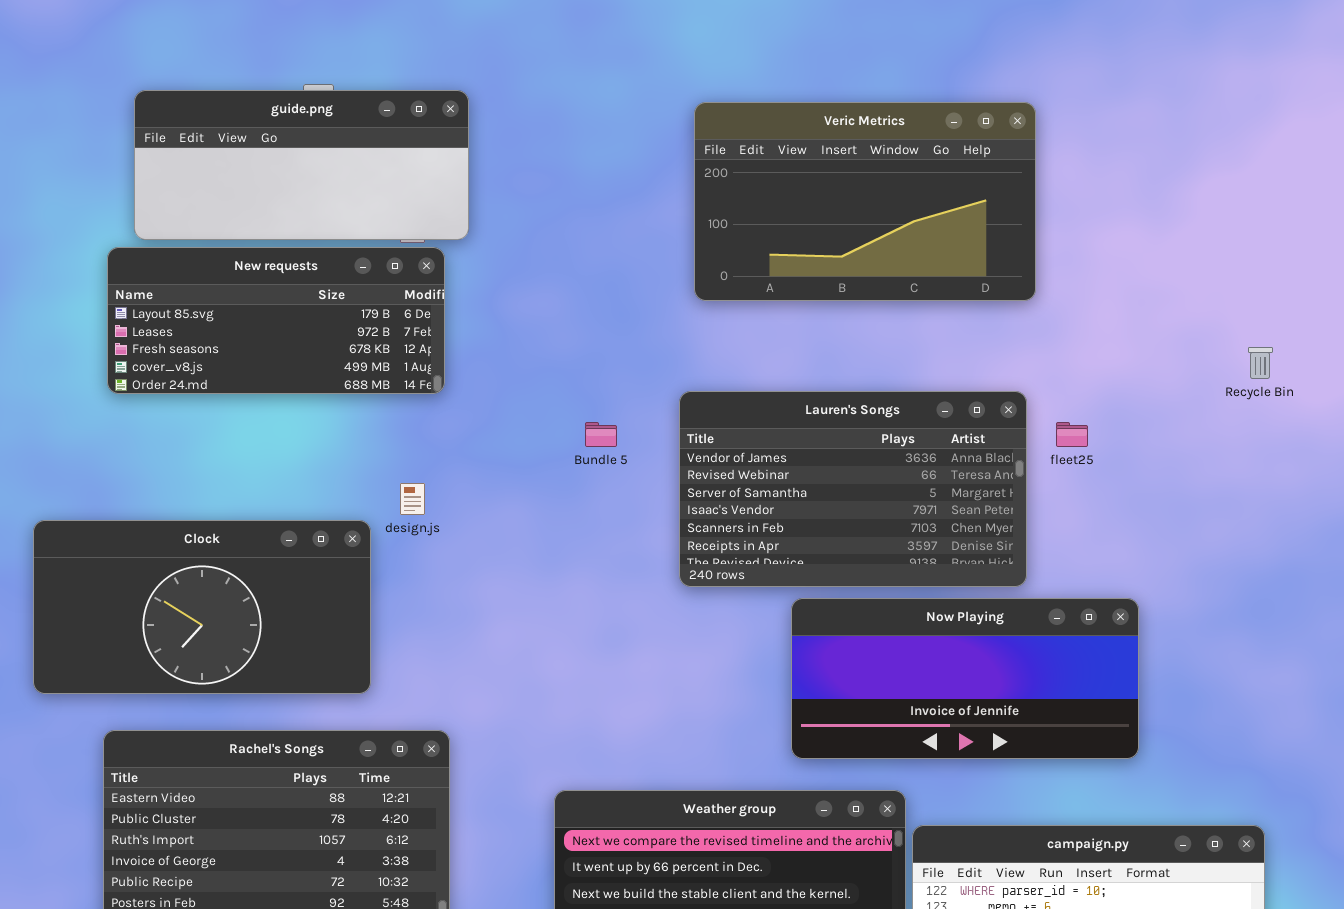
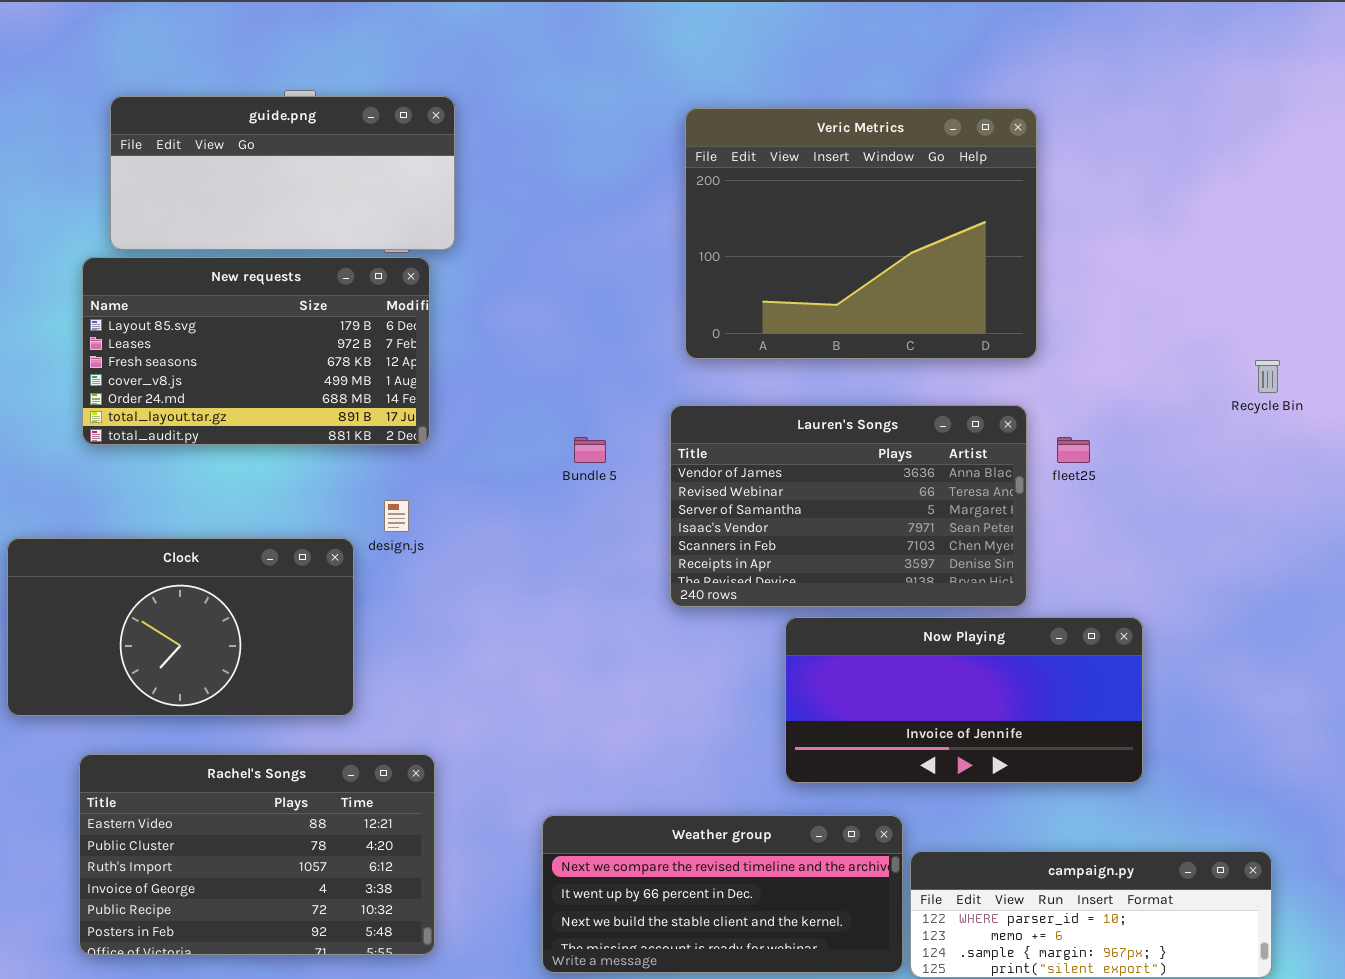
Veric Metrics: [694,102,1036,301] -> [685,108,1037,359], resized
New requests: [107,247,445,394] -> [82,257,430,445], resized

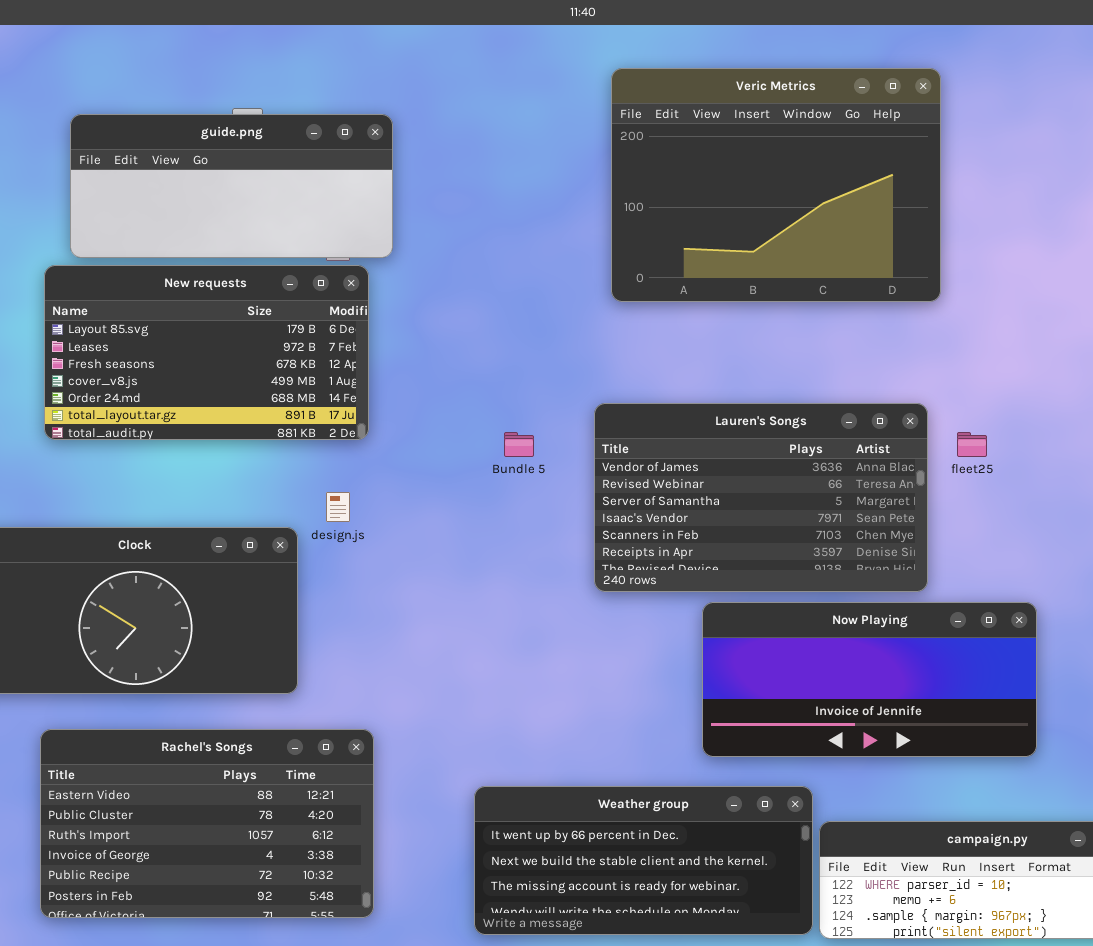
Veric Metrics: [685,108,1037,359] -> [611,68,941,302], moved
Weather group: [542,815,903,973] -> [474,786,813,935], scrolled down 1 row

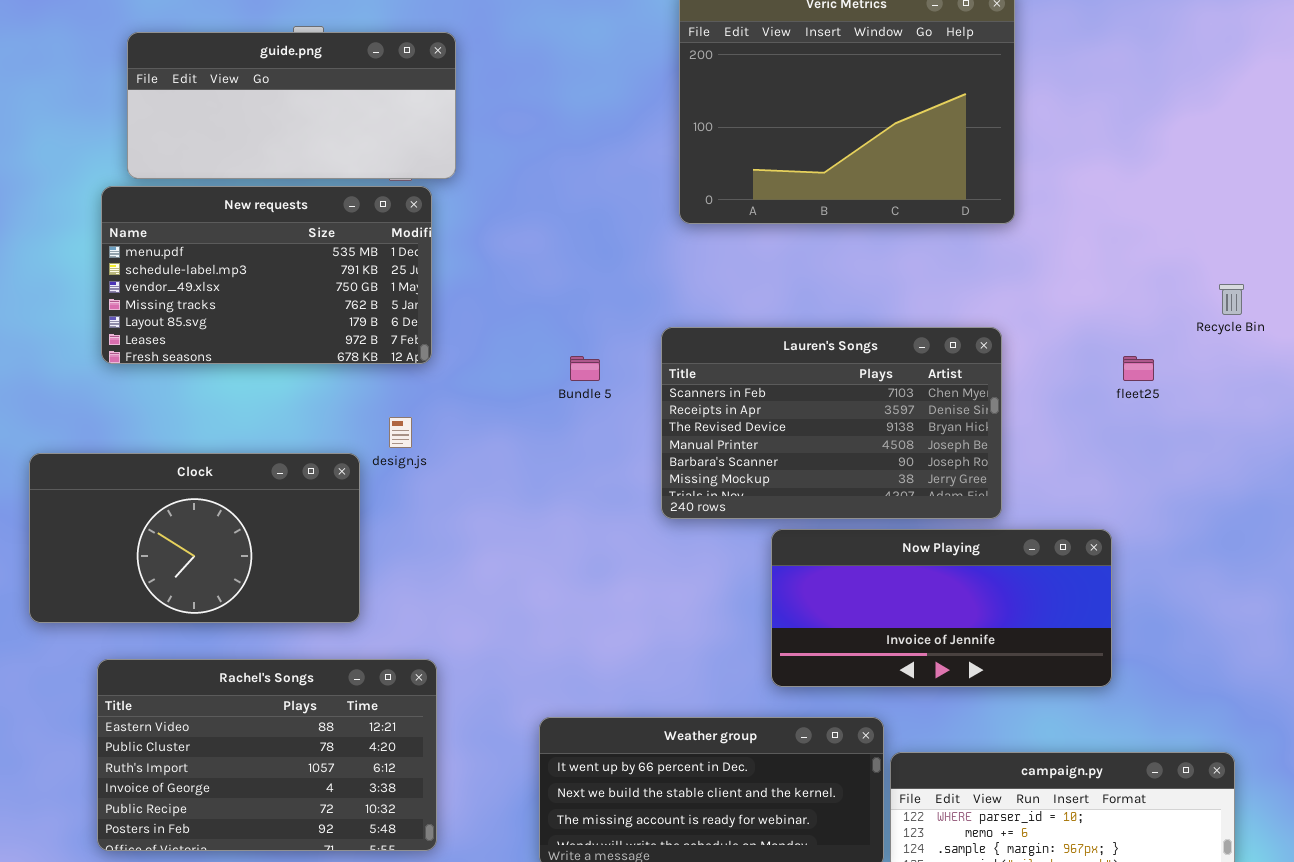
New requests: [44,265,369,440] -> [101,186,432,364], scrolled up 4 rows
Lauren's Songs: [594,403,928,592] -> [661,327,1002,519], scrolled down 4 rows
fleet25: [957,432,987,457] -> [1123,356,1154,381], moved

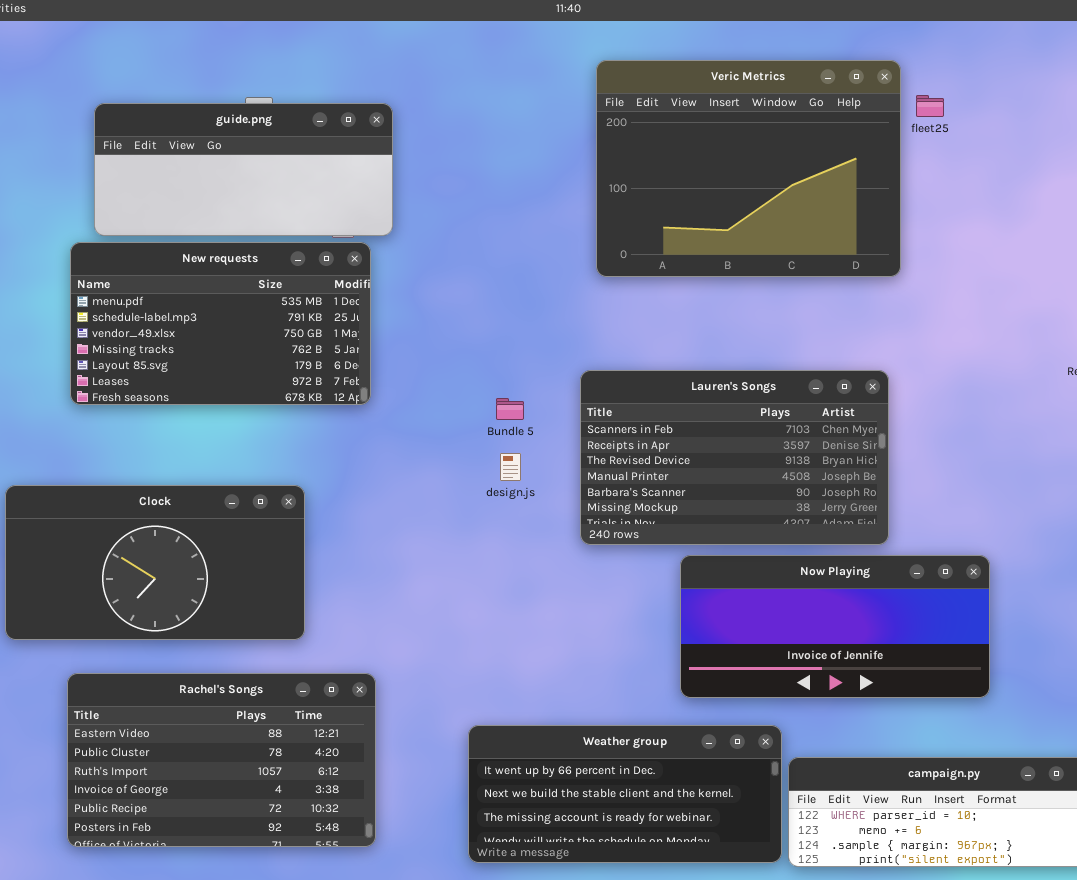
fleet25: [1123,356,1154,381] -> [916,95,944,117], moved
design.js: [389,417,412,448] -> [500,453,521,481], moved

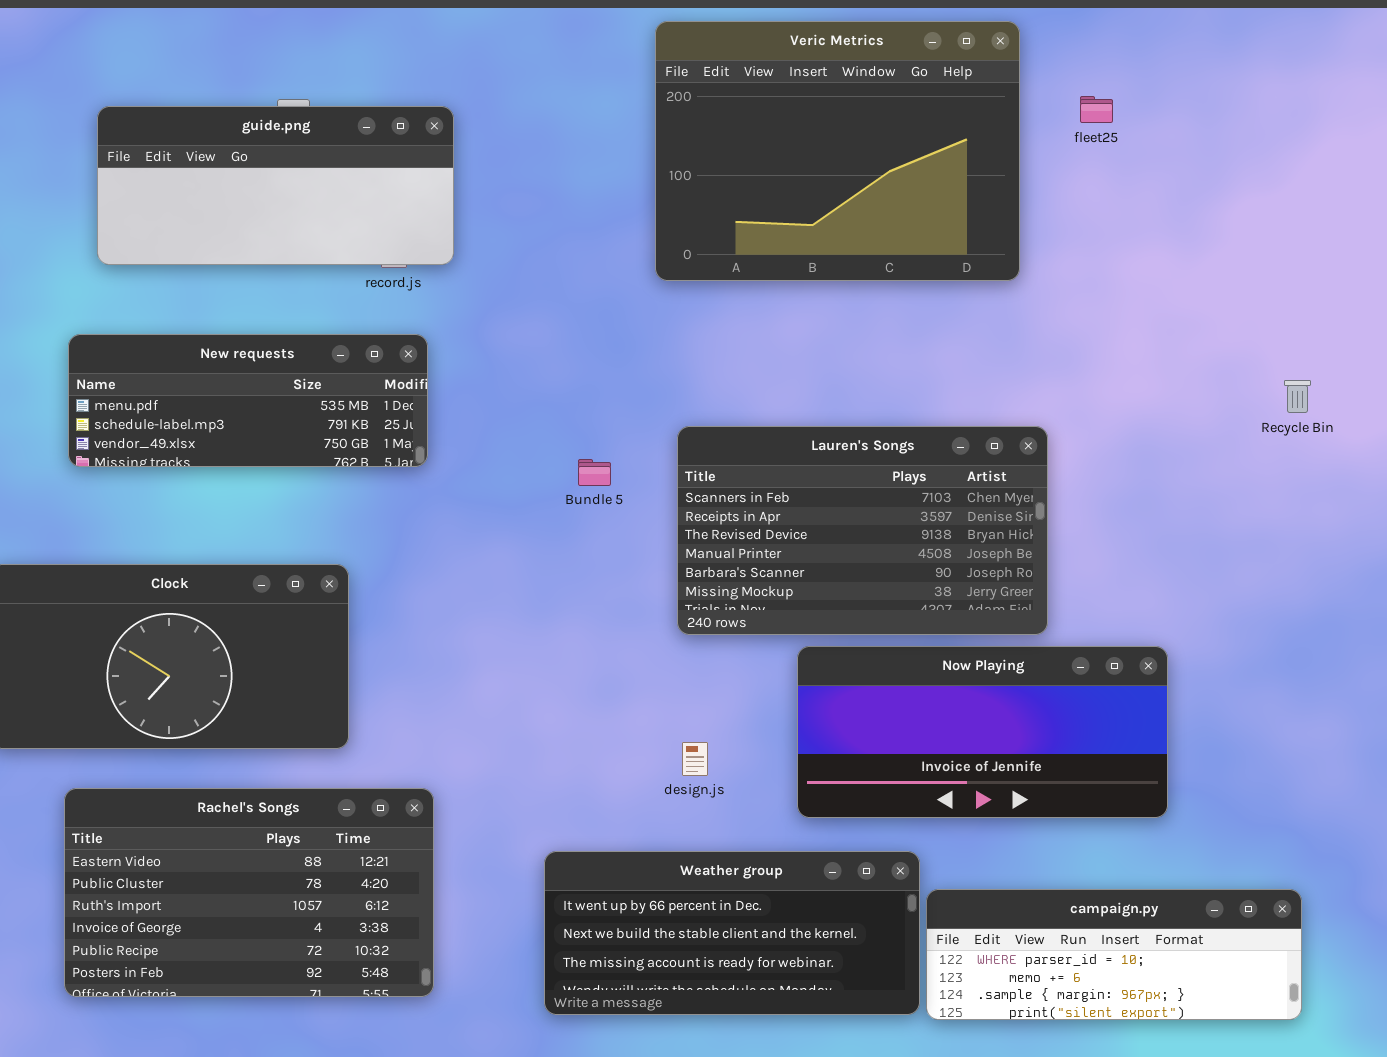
Veric Metrics: [596,60,901,277] -> [655,21,1020,281], moved
New requests: [70,242,371,405] -> [68,334,428,467], resized
design.js: [500,453,521,481] -> [682,742,708,776], moved

